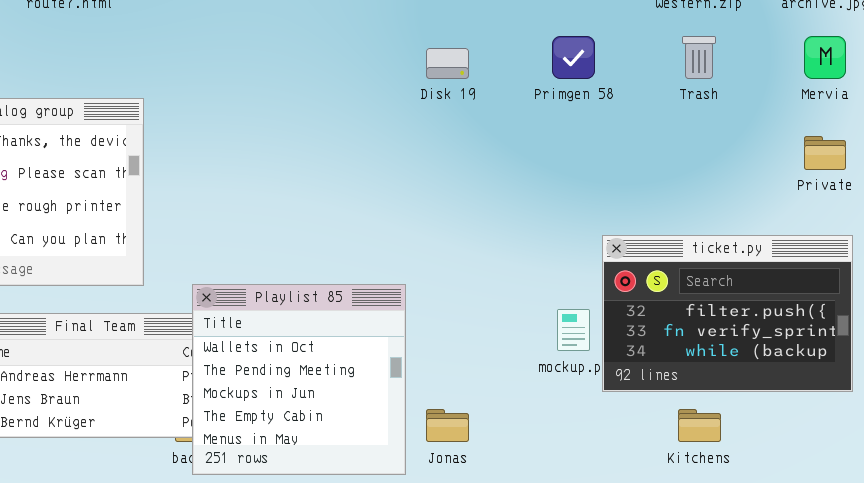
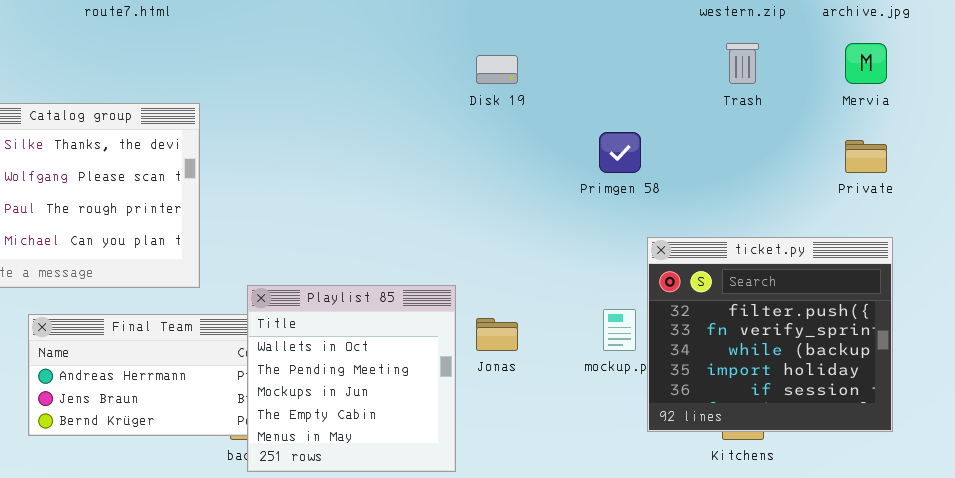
Primgen 58: [552,36,595,79] -> [599,132,641,173], moved
ticket.py: [602,235,853,392] -> [647,237,893,432], resized
Jonas: [426,409,469,442] -> [476,318,518,351], moved

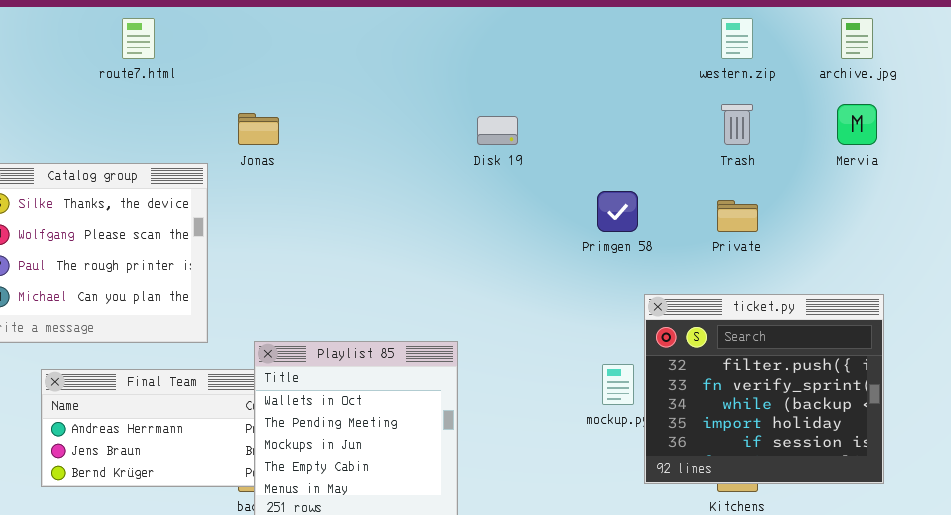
Private: [845,140,887,173] -> [717,200,758,232], moved
Jonas: [476,318,518,351] -> [238,113,279,145], moved

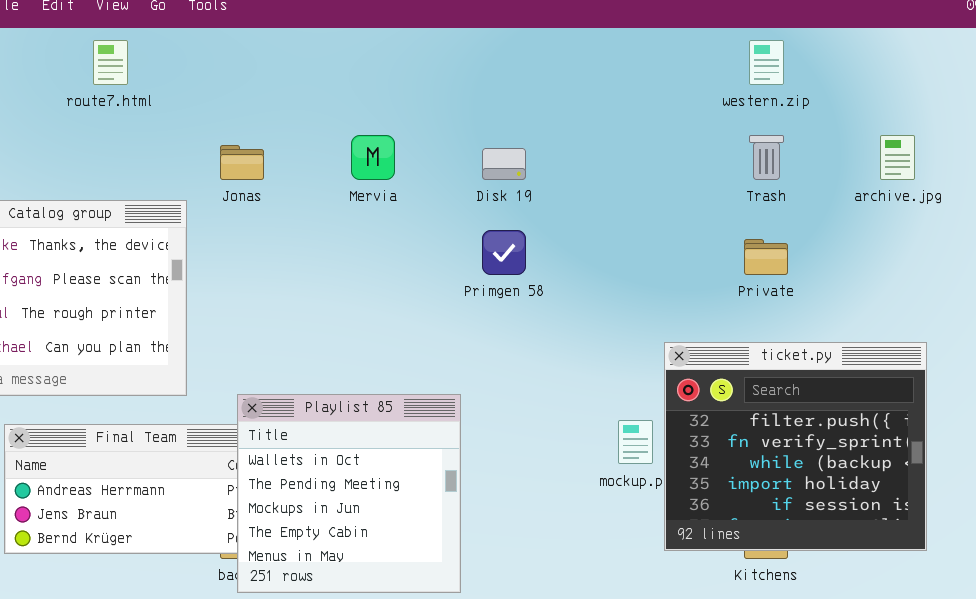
archive.jpg: [841,18,873,59] -> [880,135,915,180], moved
Mervia: [837,104,877,145] -> [351,135,395,180], moved
Primgen 58: [597,191,638,232] -> [482,230,526,275], moved

